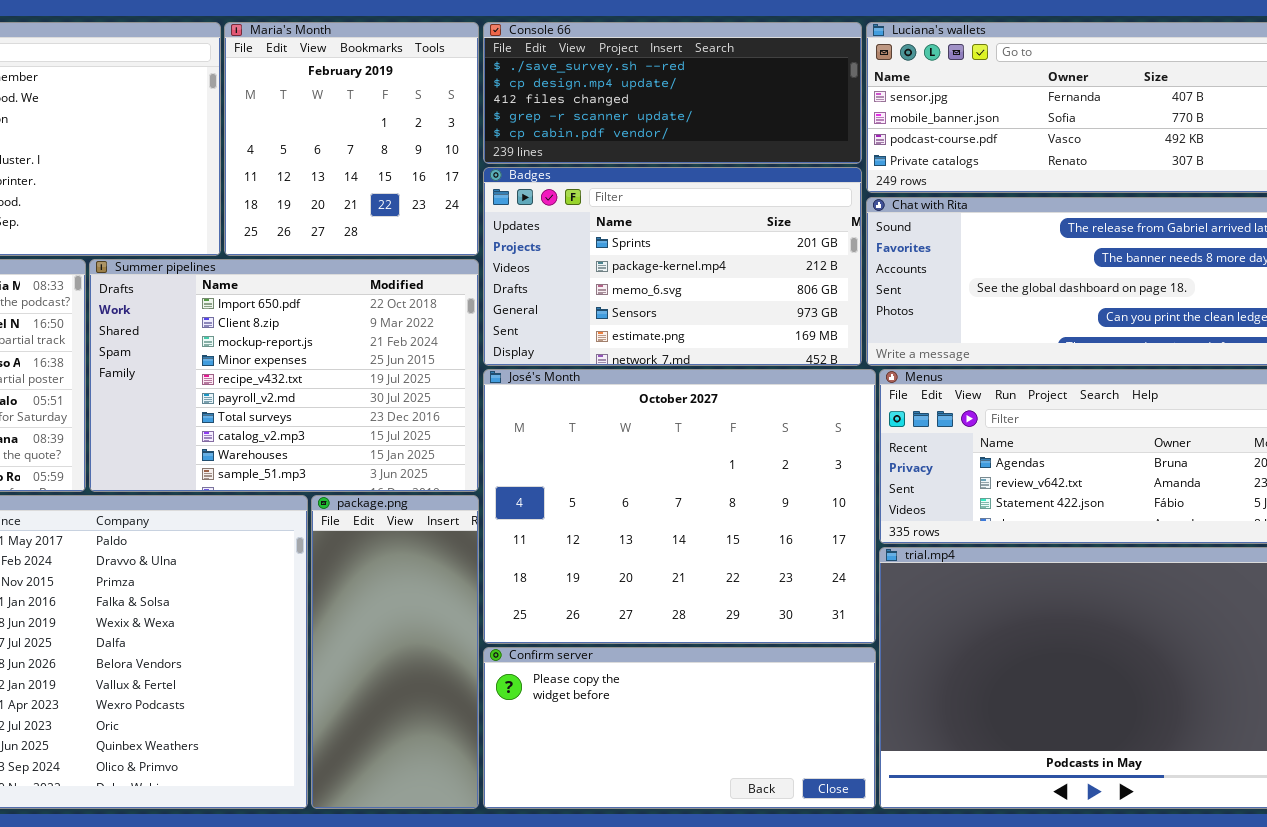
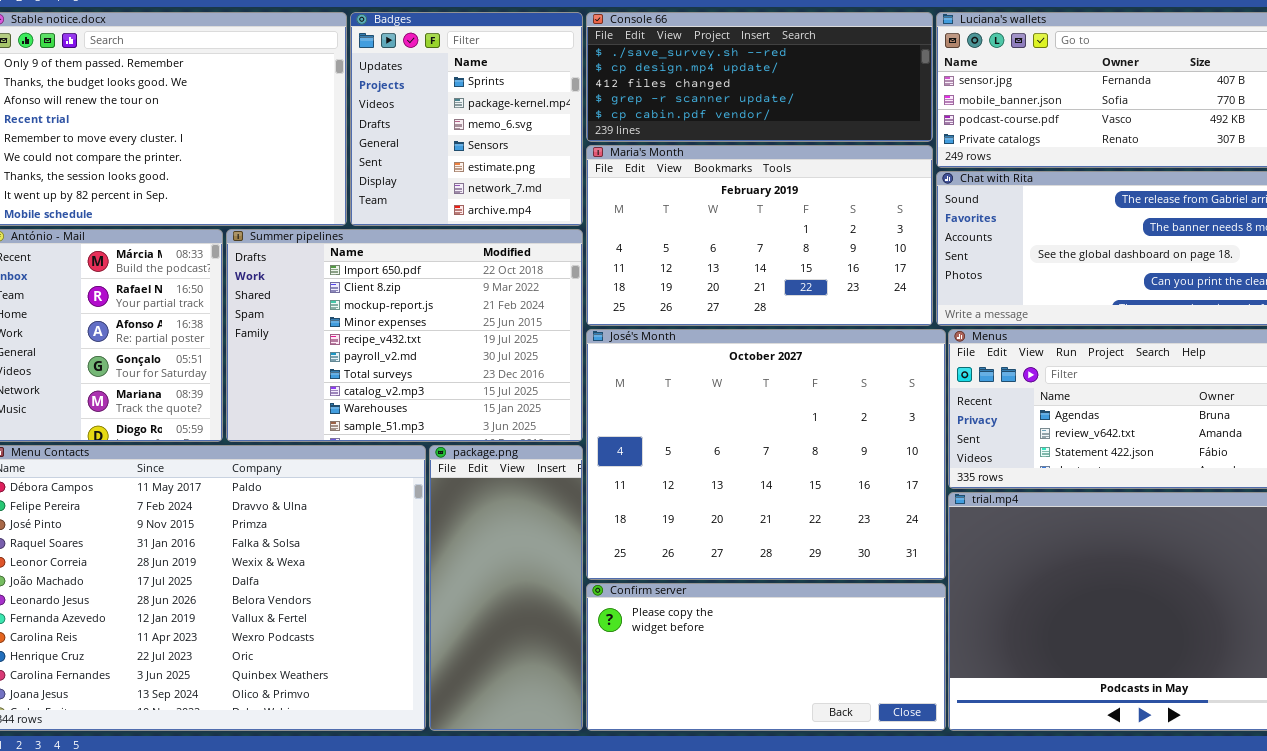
Maria's Month: [224,22,479,256] -> [586,145,933,326], moved, resized
Badges: [483,167,862,366] -> [350,12,583,226], moved, resized

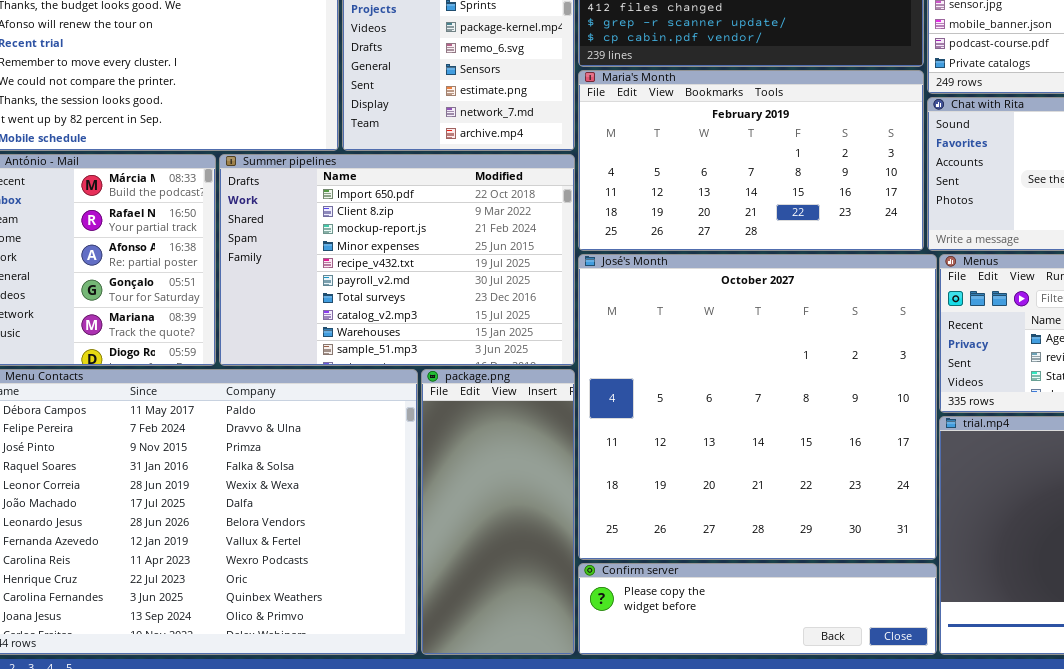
José's Month: [586,329,946,580] -> [578,254,937,560], resized
Confirm server: [586,583,946,731] -> [578,563,937,655], resized

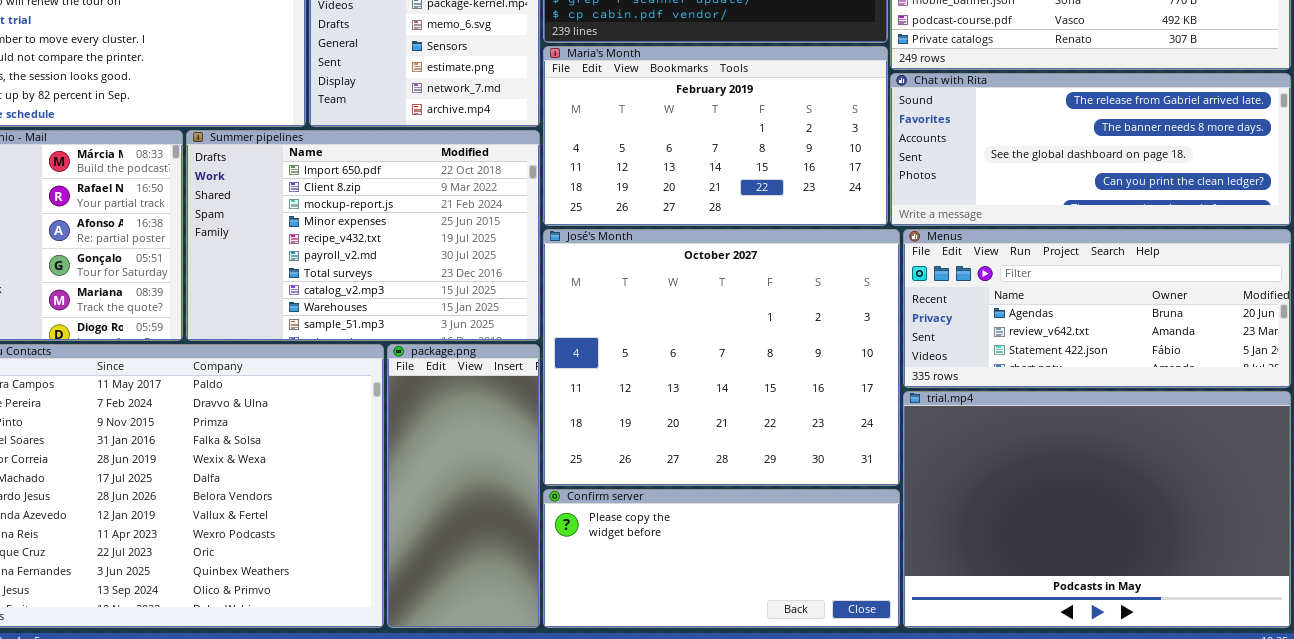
José's Month: [578,254,937,560] -> [543,229,900,486], resized
Confirm server: [578,563,937,655] -> [543,489,900,628], resized

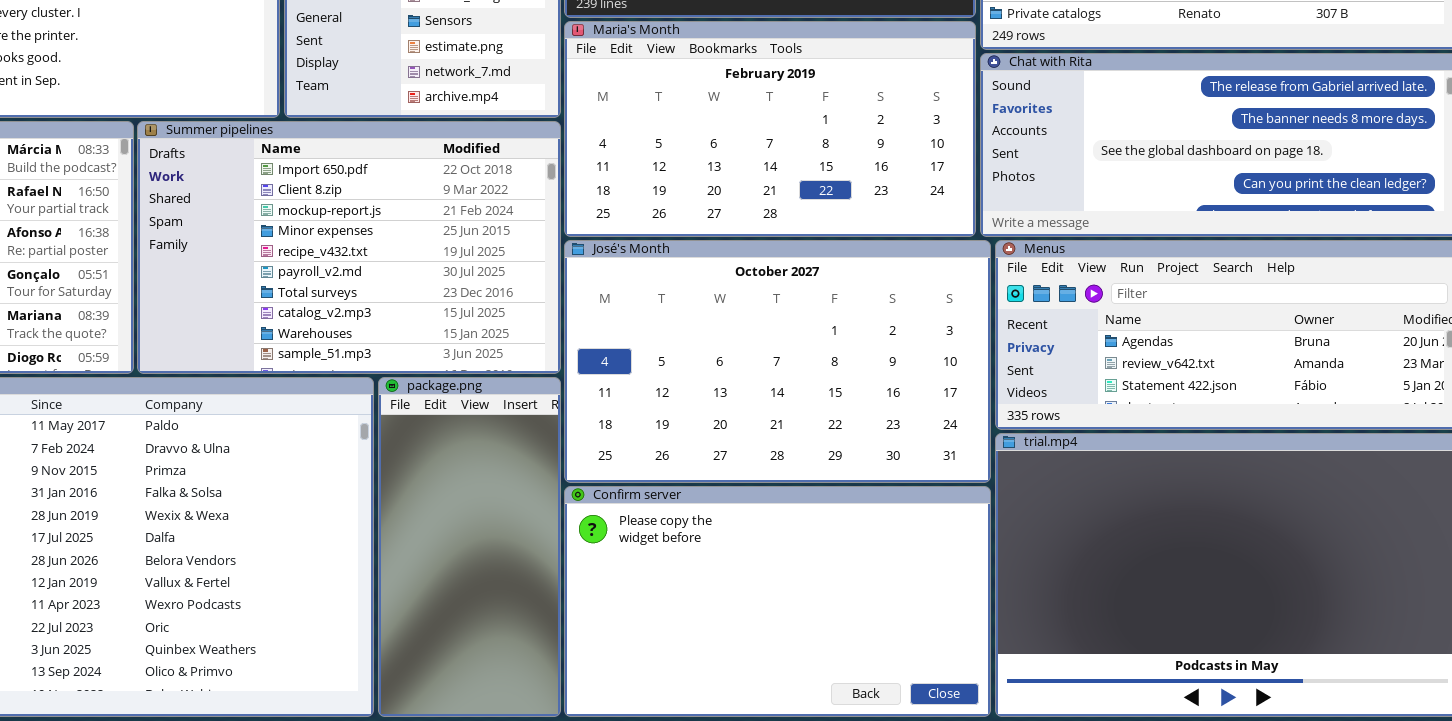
José's Month: [543,229,900,486] -> [564,240,991,483], resized
Confirm server: [543,489,900,628] -> [564,486,991,717], resized

